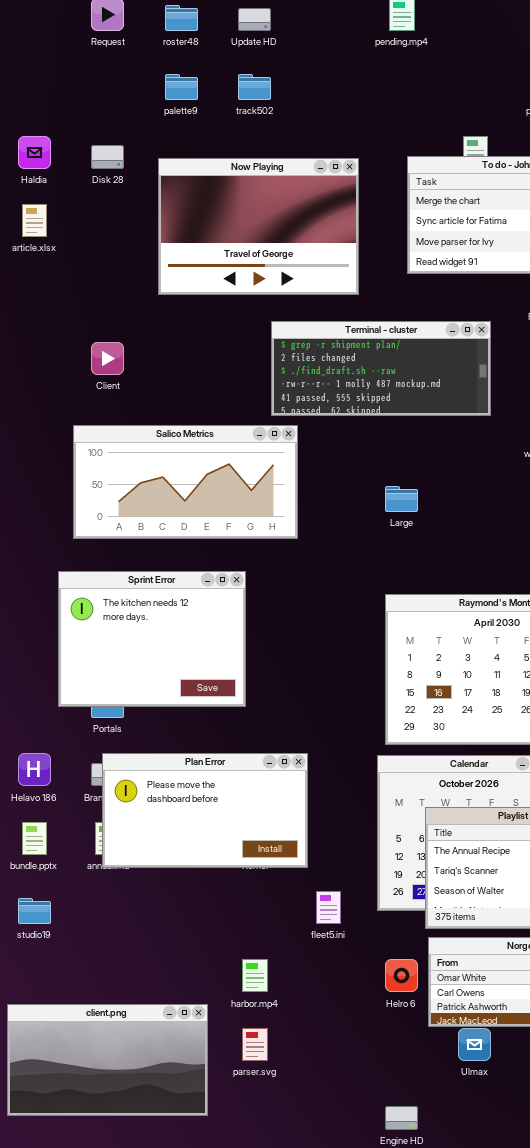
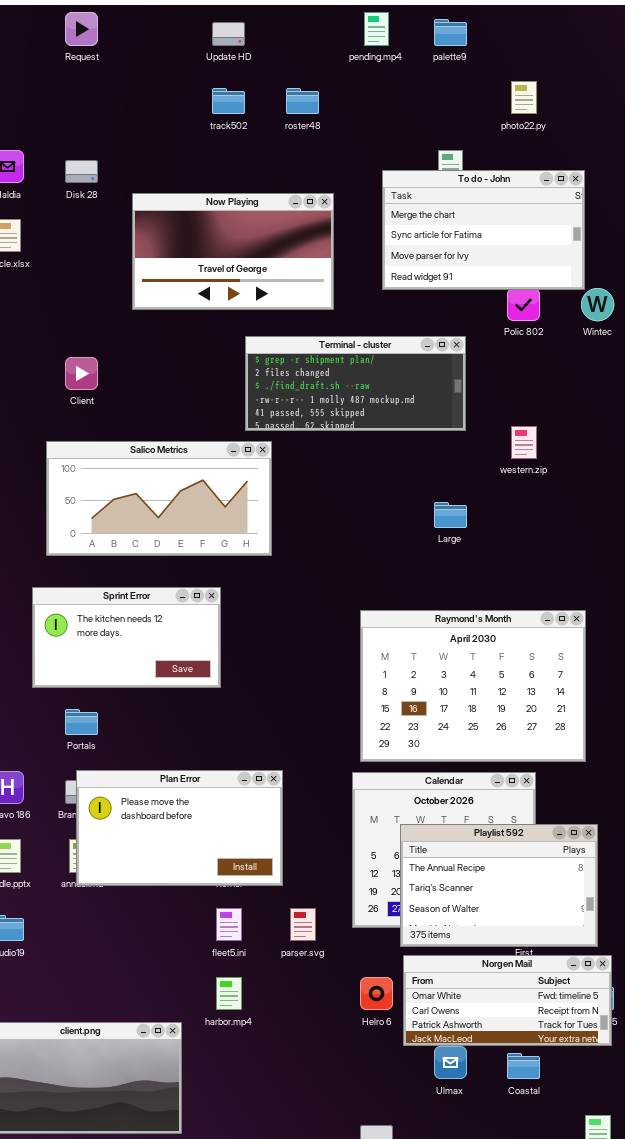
roster48: [165,5,198,31] -> [286,88,319,114], moved
palette9: [165,74,198,100] -> [434,19,467,46], moved
Now Playing: [158,158,359,295] -> [132,193,334,310], resized
Large: [385,486,418,512] -> [434,502,467,528], moved
Sprint Error: [58,571,246,707] -> [32,587,221,688], resized
fleet5.ini: [316,891,341,924] -> [216,908,242,941], moved
parser.svg: [242,1028,268,1061] -> [290,908,316,941], moved

